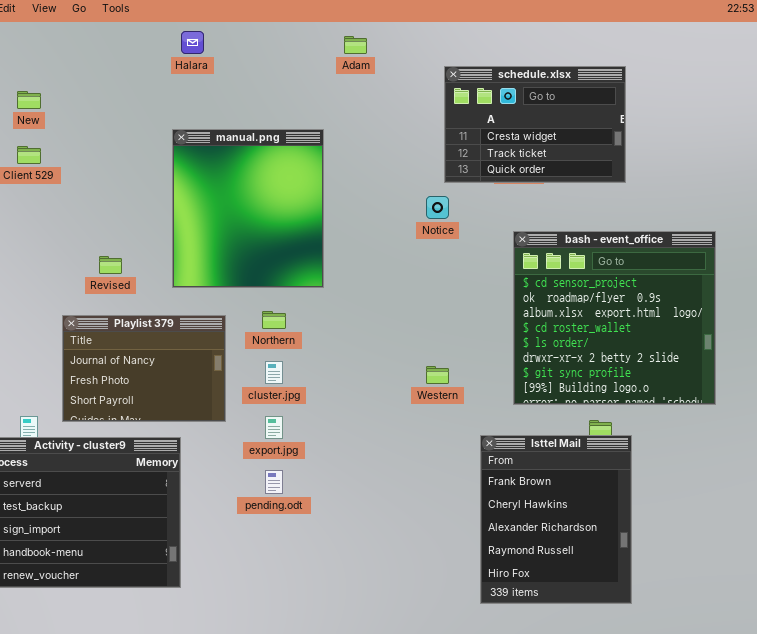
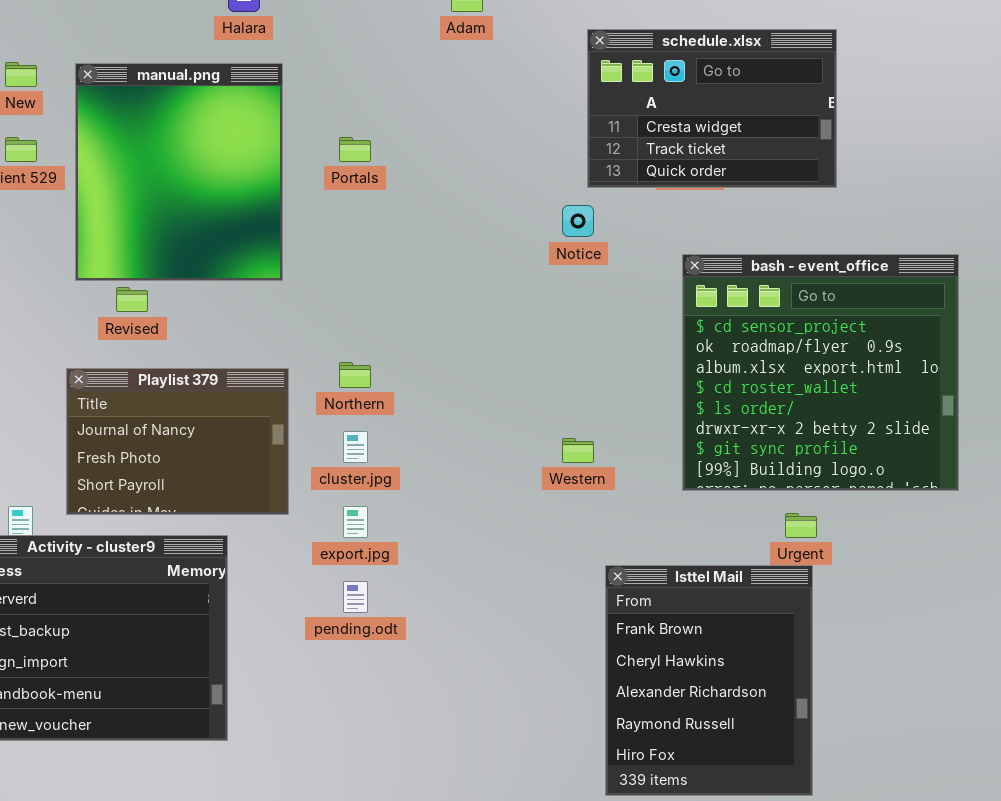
manual.png: [172,129,324,288] -> [75,63,283,281], moved
Isttel Mail: [480,435,632,604] -> [605,565,813,796], moved

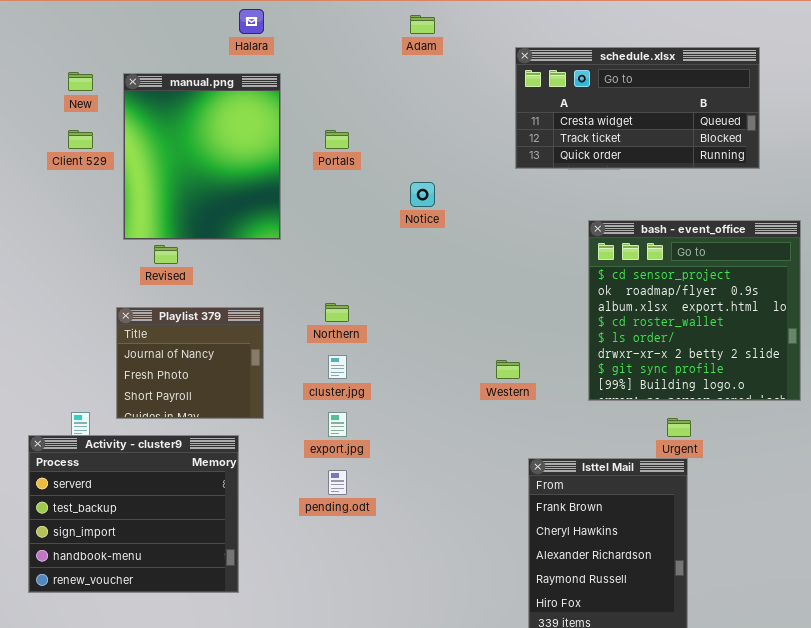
schedule.xlsx: [587,29,837,188] -> [515,47,760,169], resized
Notice: [562,205,594,237] -> [410,182,435,207], moved
Playlist 379: [66,368,289,515] -> [116,307,264,419], resized

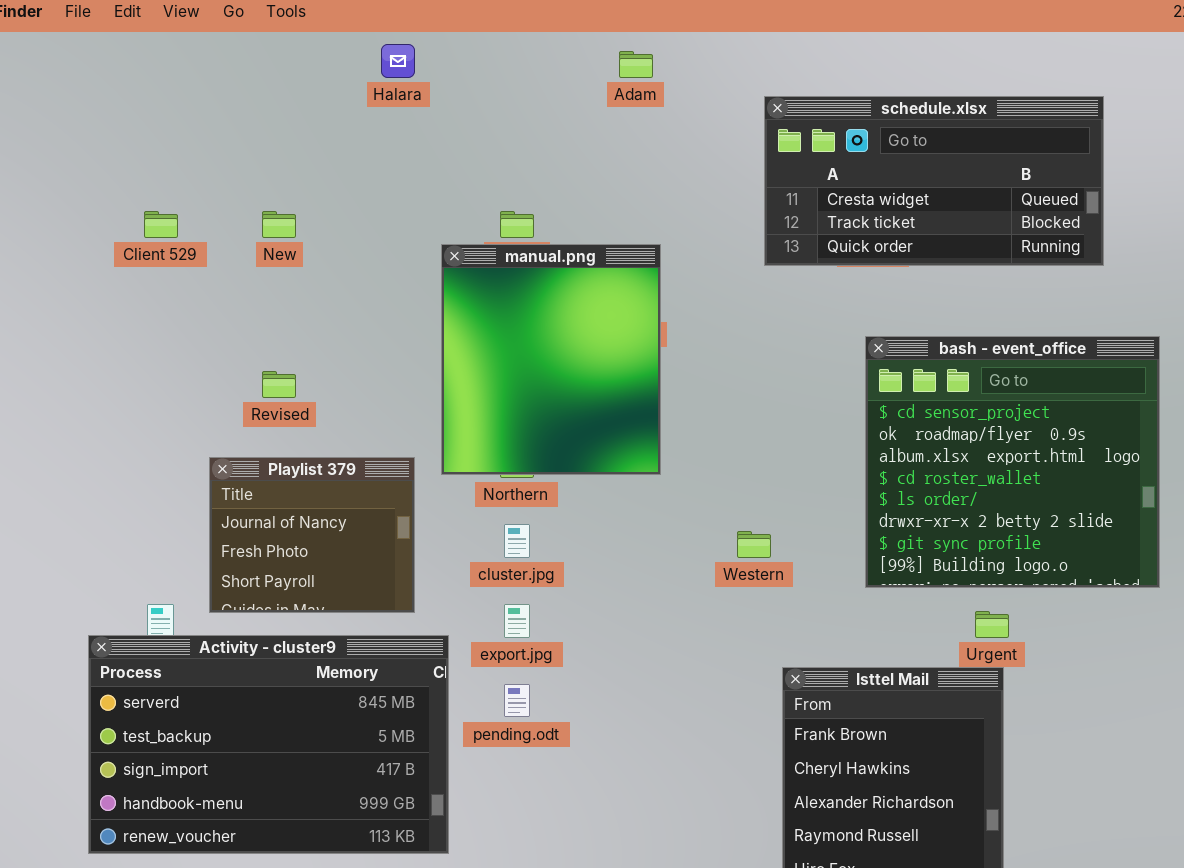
New: [68,72,93,91] -> [262,211,296,238], moved
manual.png: [123,73,281,240] -> [441,244,661,475], moved
Activity - cluster9: [28,435,239,593] -> [88,635,449,854], resized

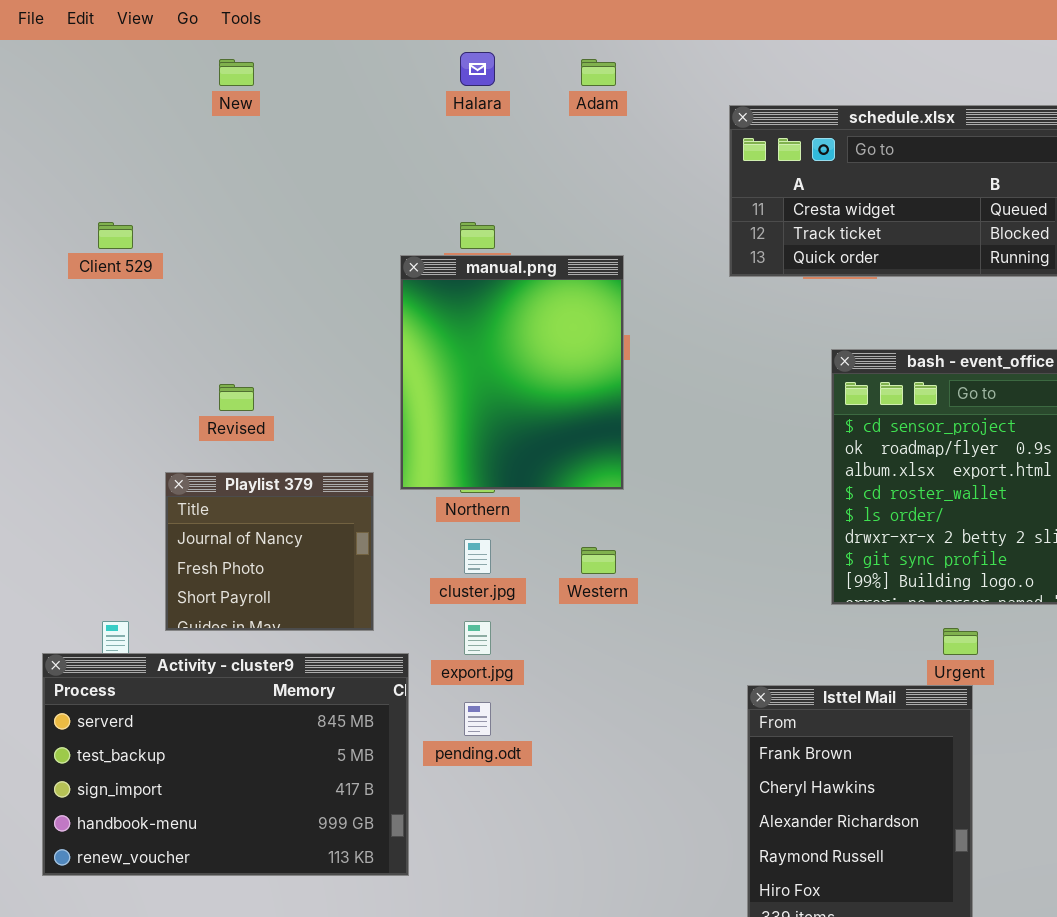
Halara: [381,44,415,78] -> [460,52,495,86], moved
New: [262,211,296,238] -> [219,59,254,86], moved
Western: [737,531,771,558] -> [581,547,616,574], moved

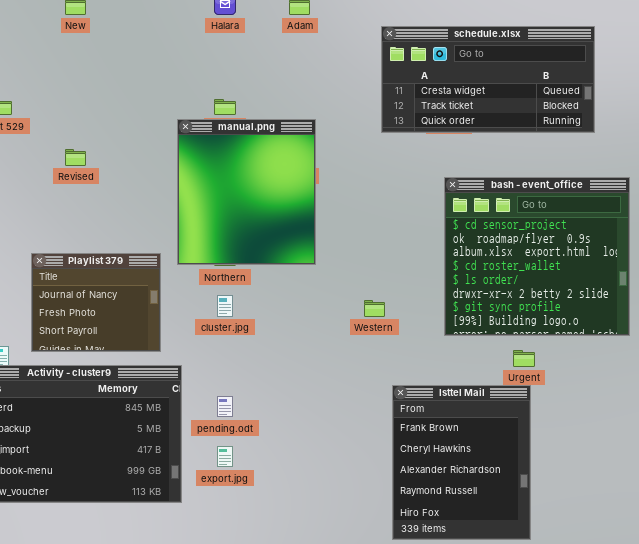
Revised: [219,384,254,411] -> [65,149,86,166], moved
Western: [581,547,616,574] -> [364,300,385,317], moved
export.jpg: [464,621,491,655] -> [217,446,233,467], moved

